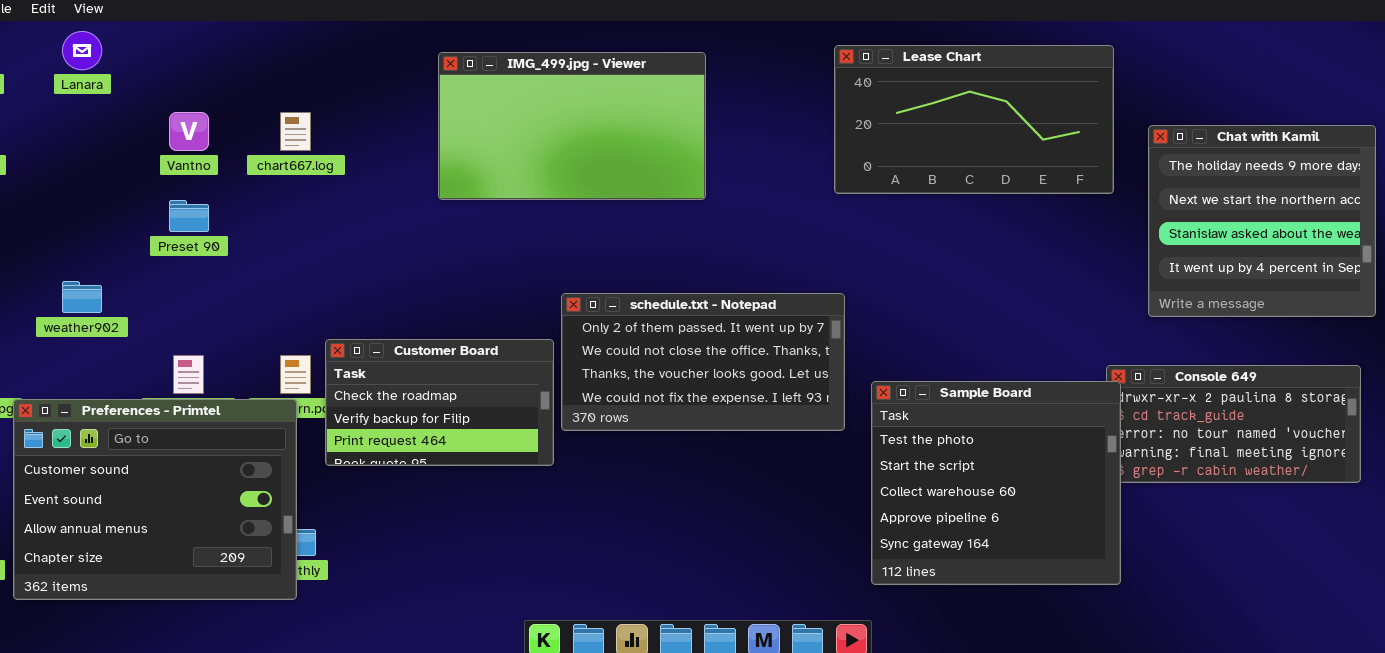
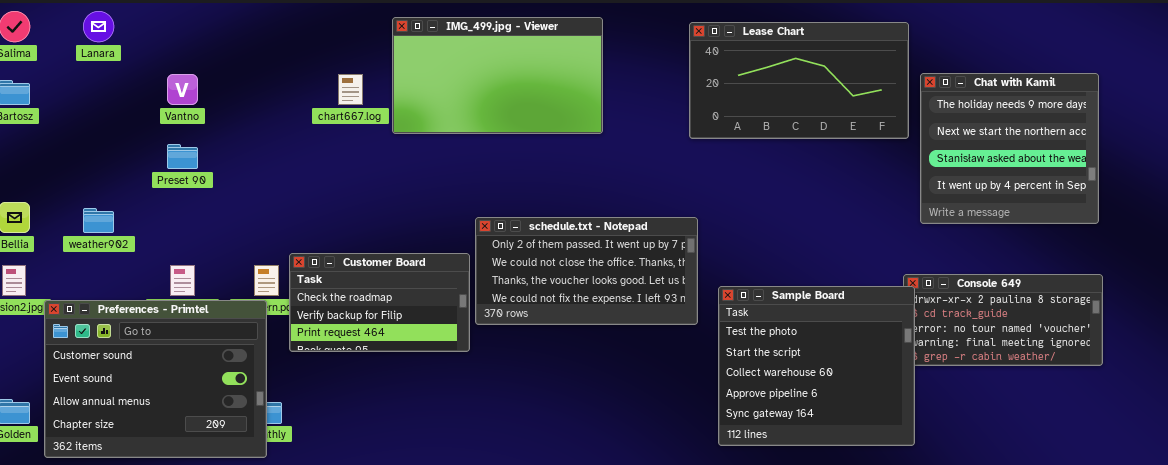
IMG_499.jpg - Viewer: [438,52,706,200] -> [392,17,603,134], moved
chart667.log: [280,112,311,151] -> [338,74,363,105], moved
Chat with Kamil: [1148,125,1376,317] -> [920,73,1099,224], moved

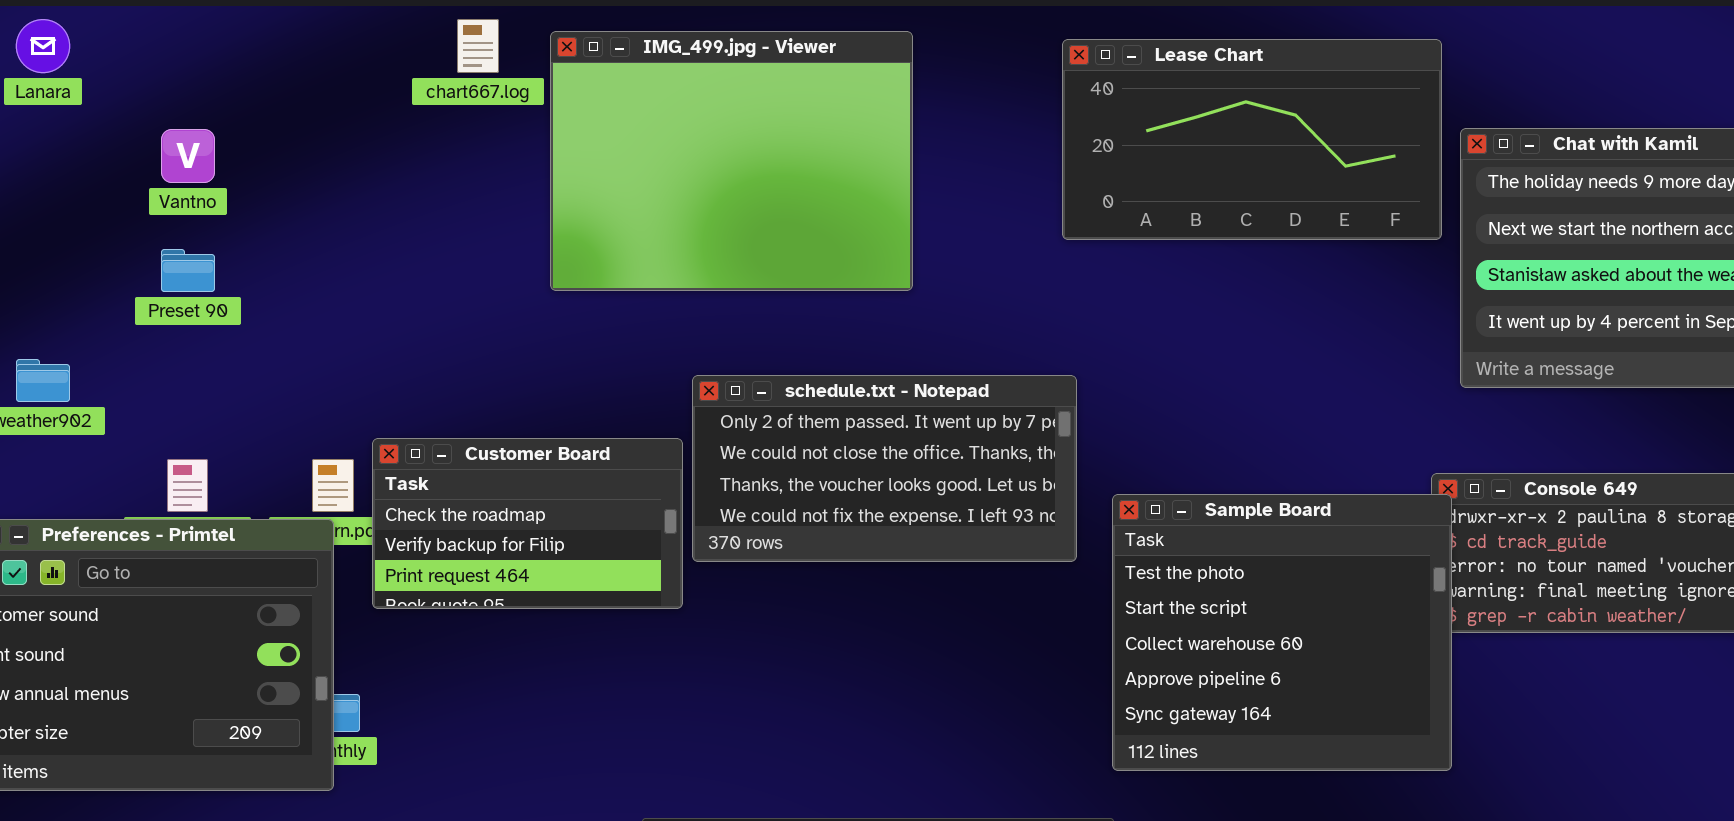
IMG_499.jpg - Viewer: [392,17,603,134] -> [550,31,913,291], resized
chart667.log: [338,74,363,105] -> [457,19,499,73], moved

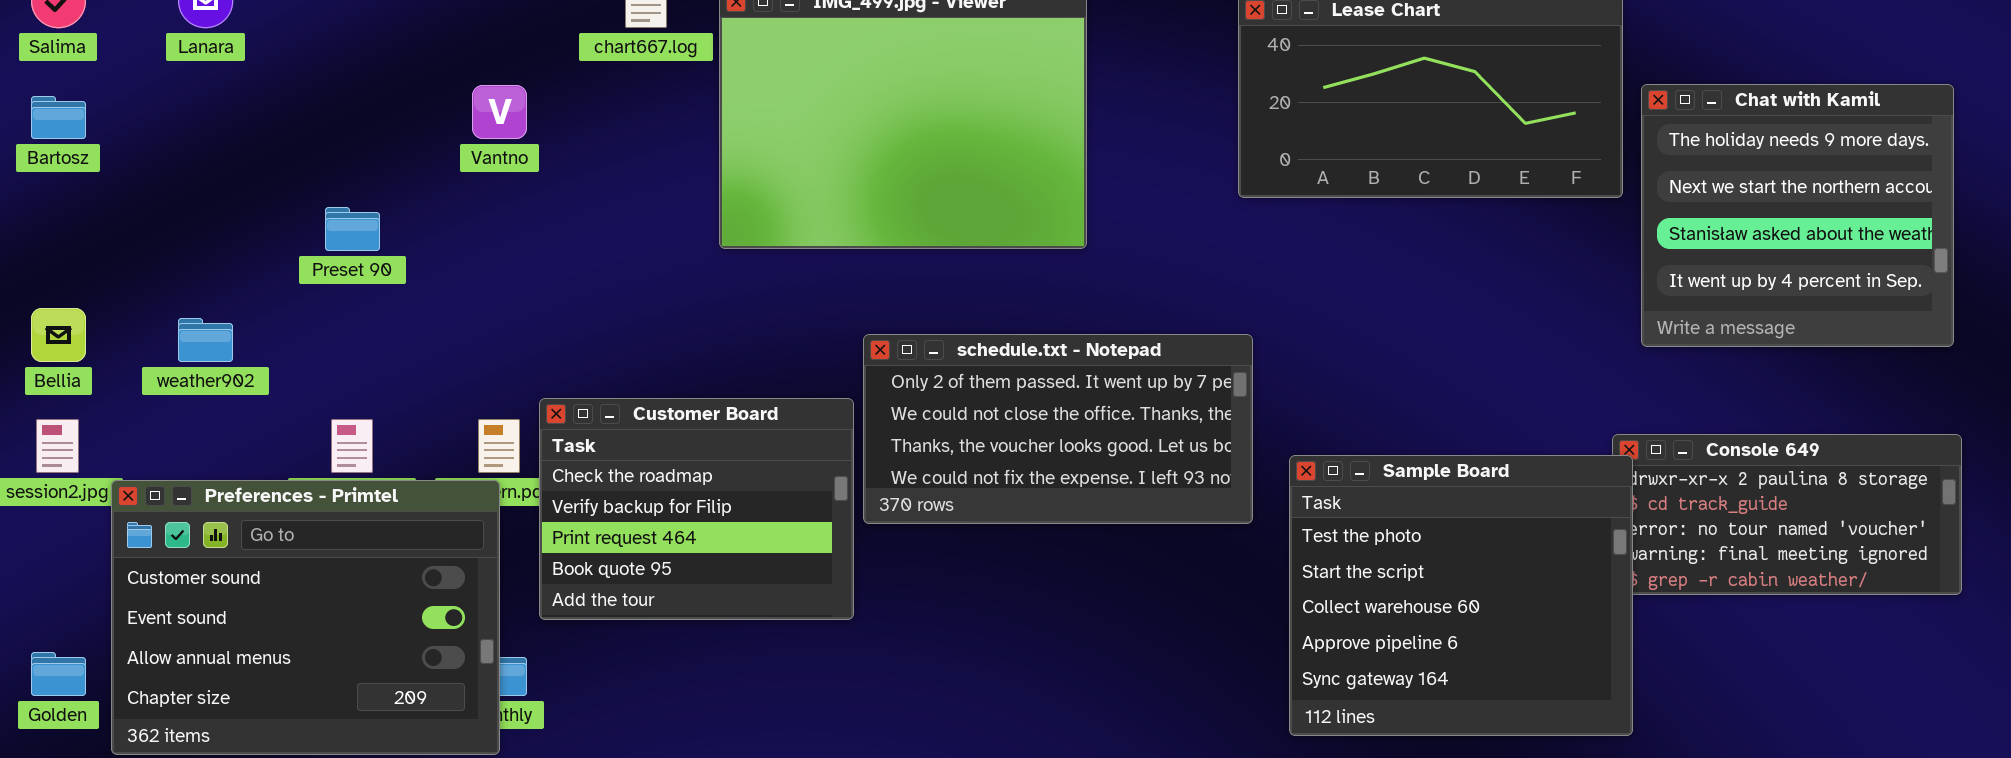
Vantno: [161,129,215,183] -> [472,85,527,139], moved
Customer Board: [372,438,683,609] -> [539,398,854,620], resized

